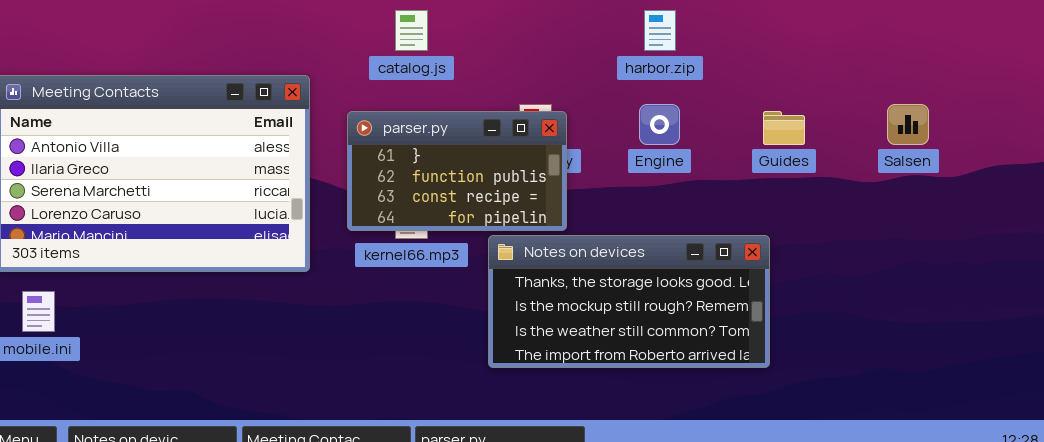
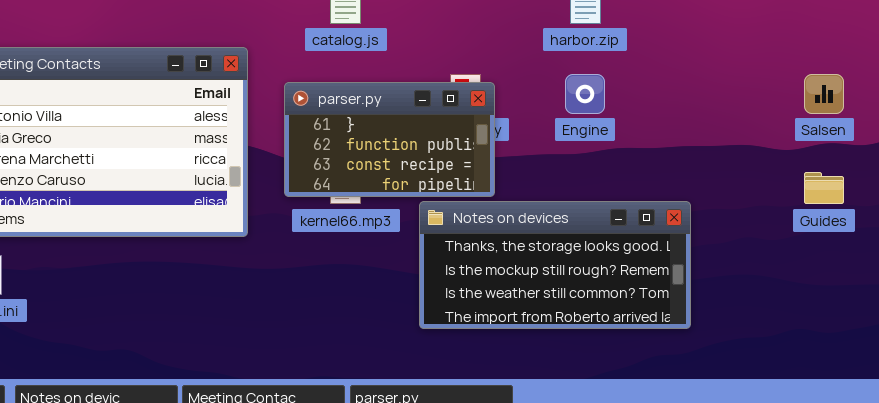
Guides: [763,111,805,145] -> [804,172,844,204], moved

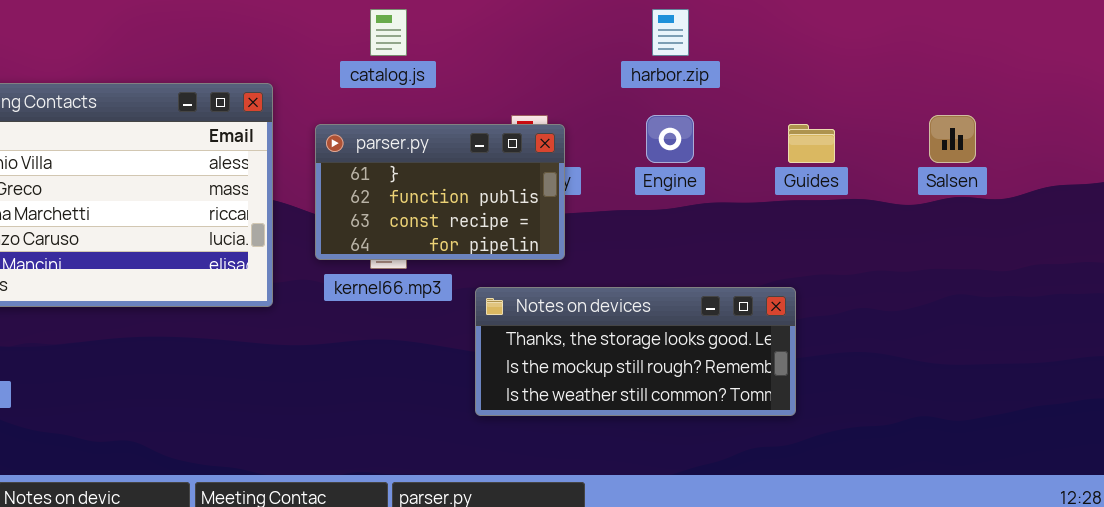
Guides: [804,172,844,204] -> [788,124,835,163], moved
Notes on devices: [419,201,691,329] -> [475,287,796,416], resized

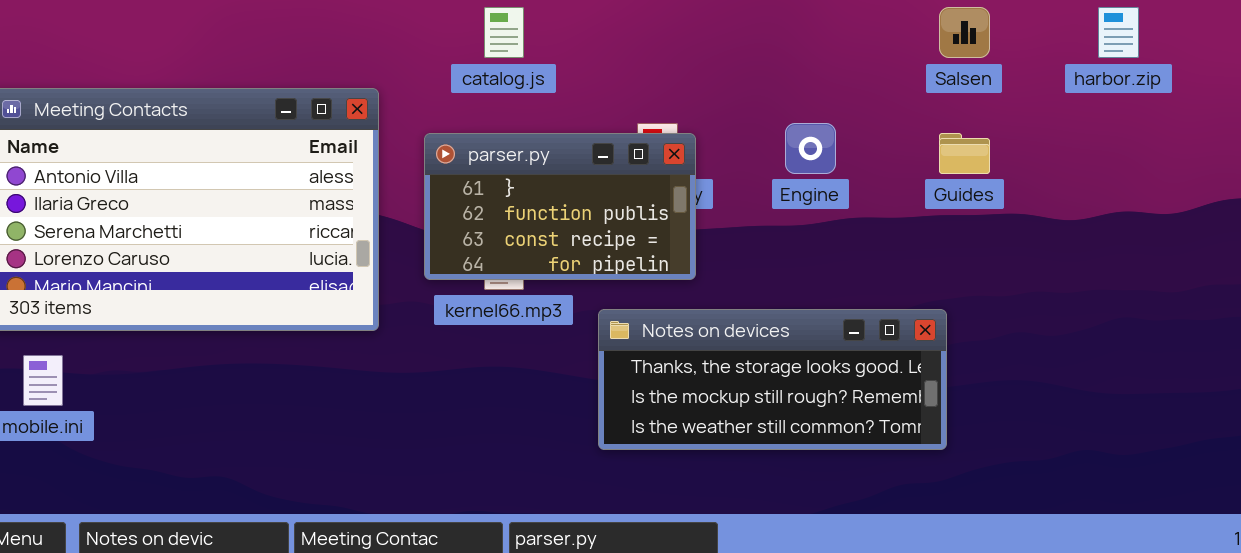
harbor.zip: [652,9,689,56] -> [1098,7,1139,58], moved
Salsen: [929,115,976,163] -> [939,7,990,58], moved

